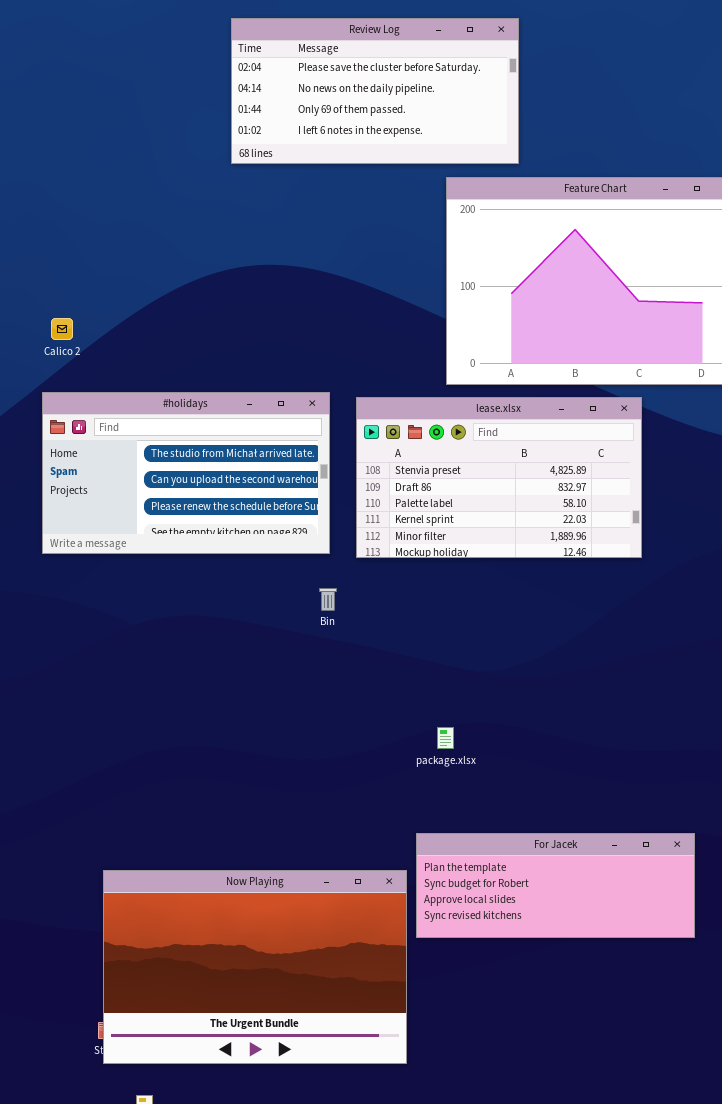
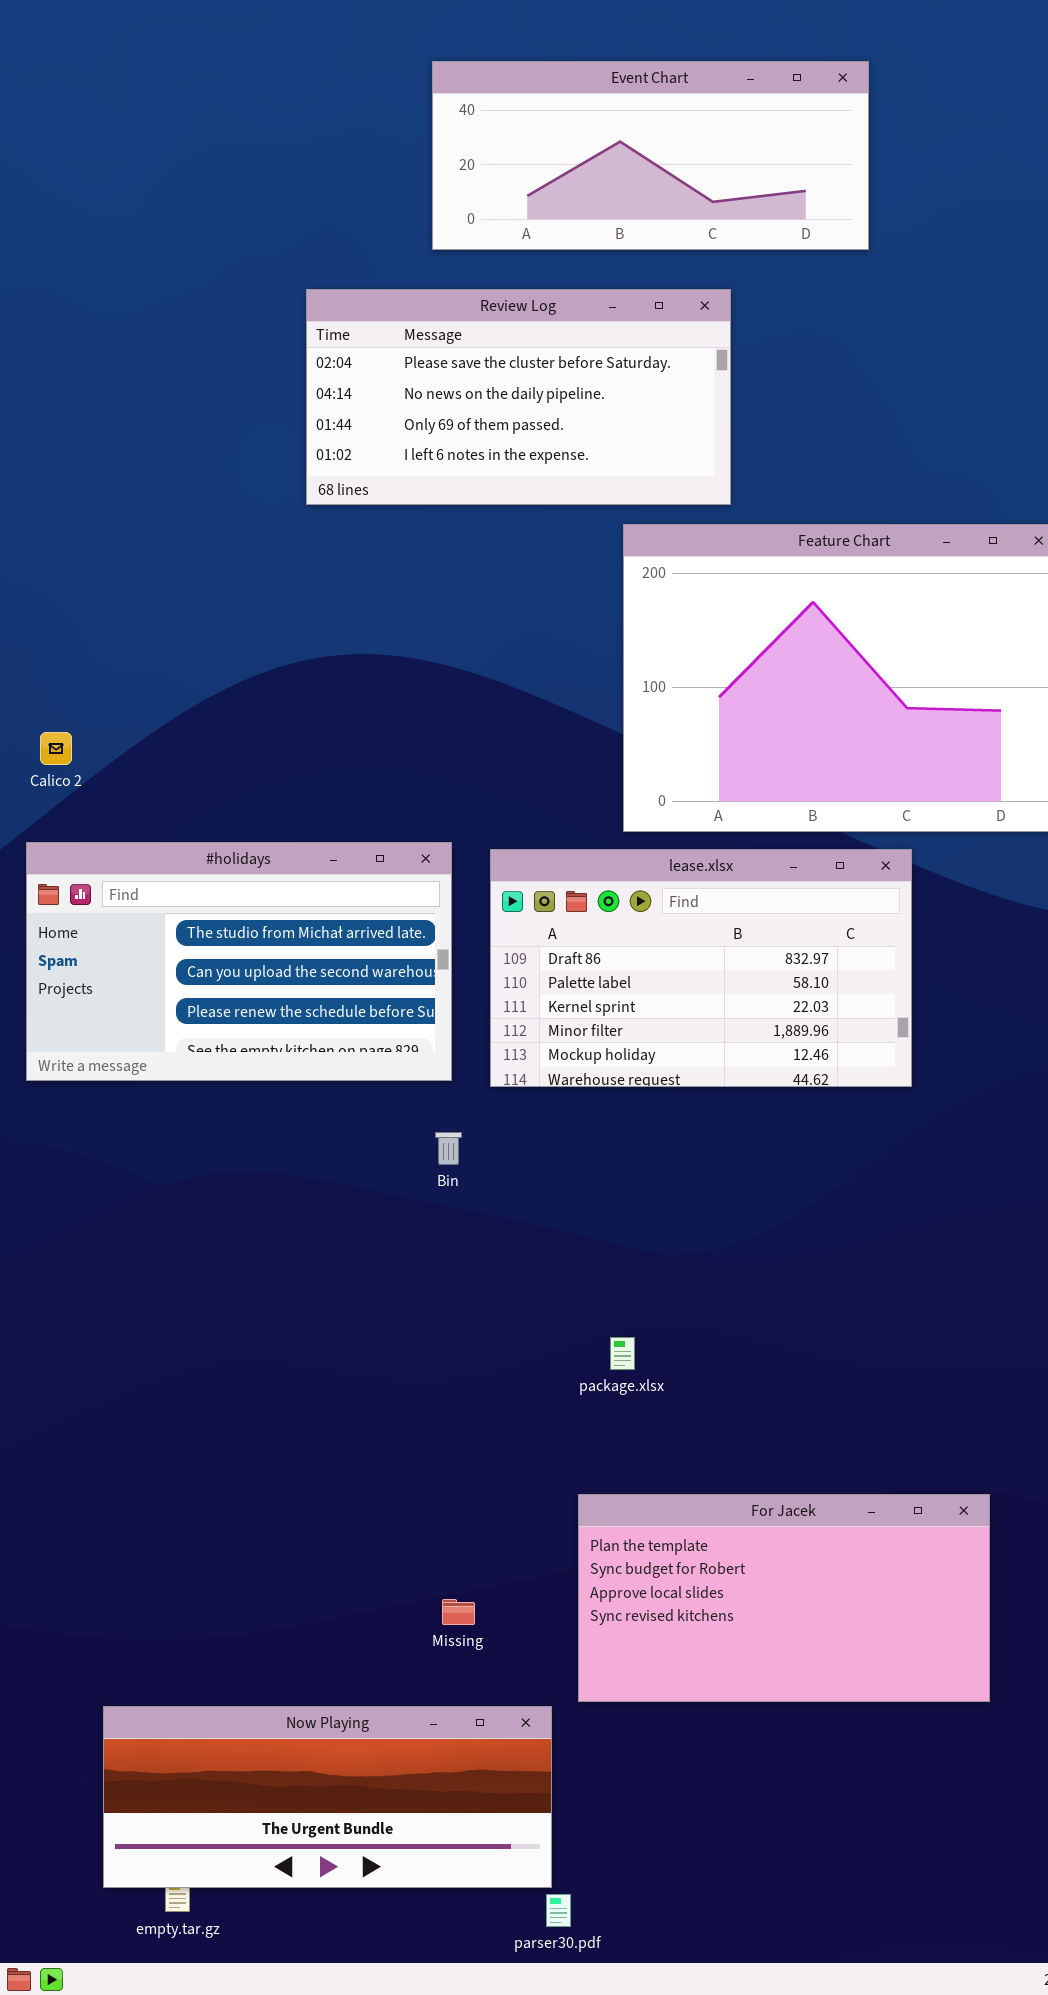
lease.xlsx: [356,397,642,558] -> [490,849,912,1087], scrolled down 1 row
For Jacek: [416,833,695,938] -> [578,1494,990,1702], resized
Now Playing: [103,870,407,1064] -> [103,1706,552,1888], moved, resized

